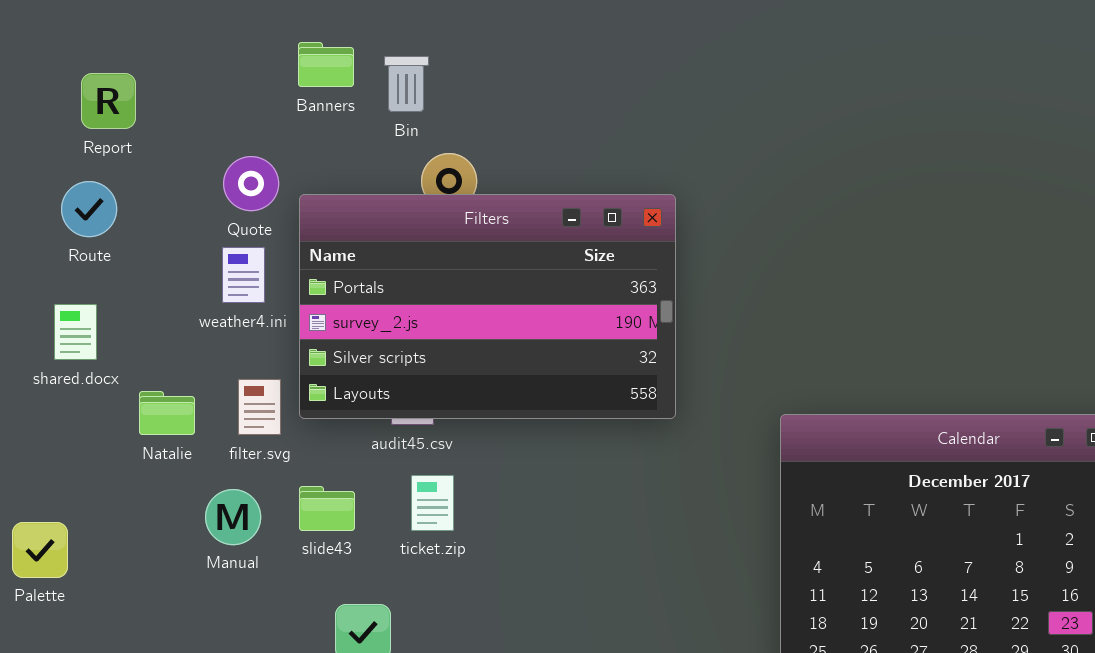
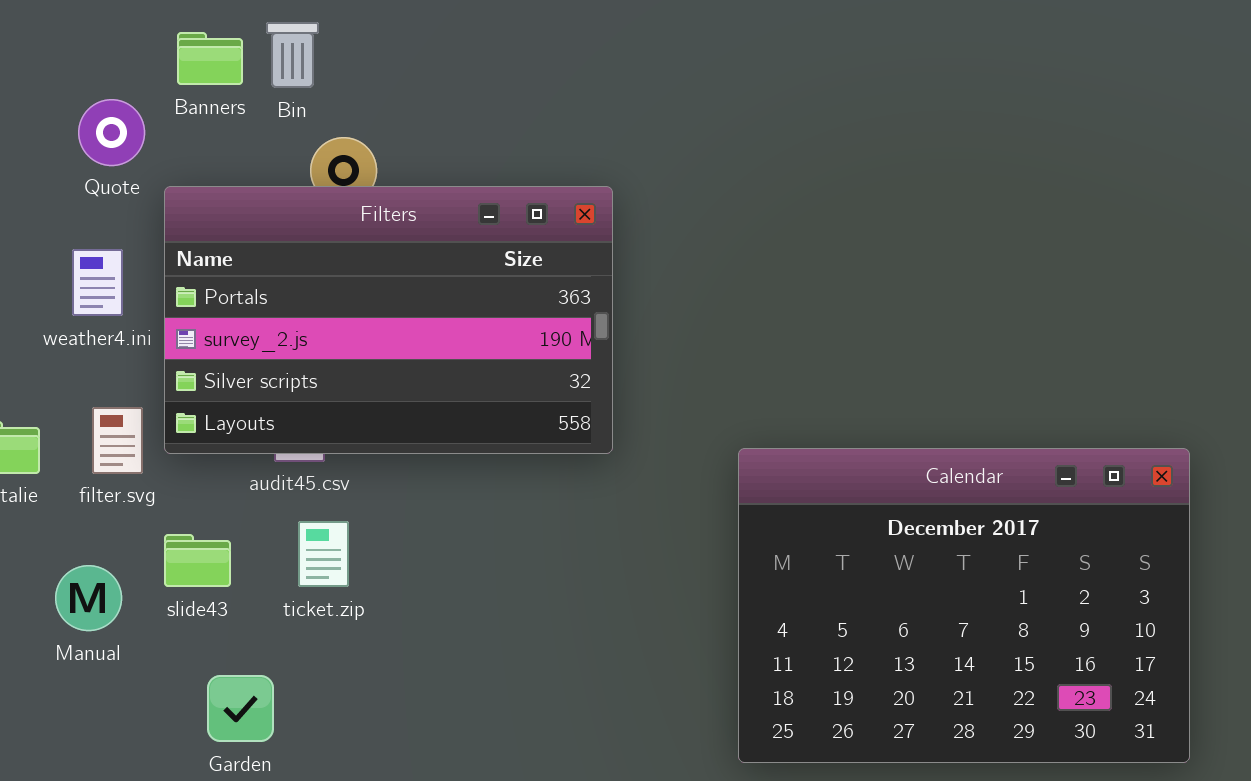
Banners: [298,42,354,87] -> [177,32,243,85], moved
Quote: [223,156,279,211] -> [78,99,145,166], moved
Manual: [205,489,261,545] -> [55,565,122,631], moved

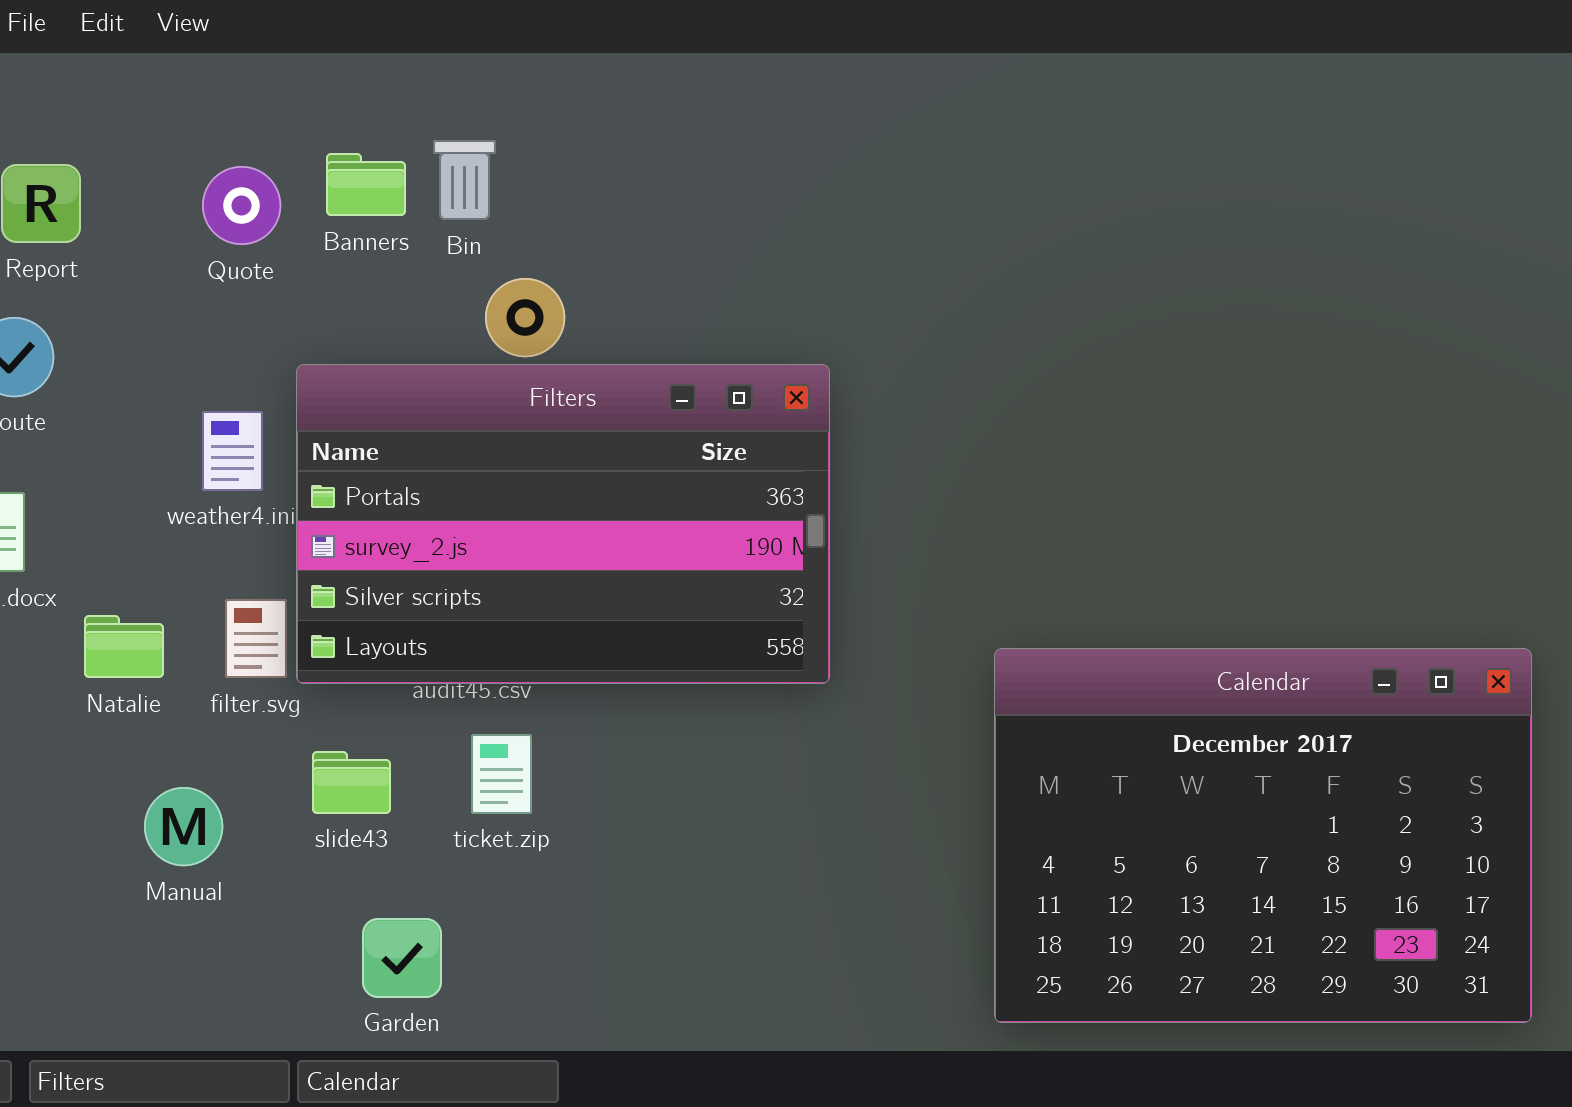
Quote: [78,99,145,166] -> [202,166,281,245], moved
Filters: [164,186,613,454] -> [296,364,830,684], moved
Manual: [55,565,122,631] -> [144,787,223,866], moved

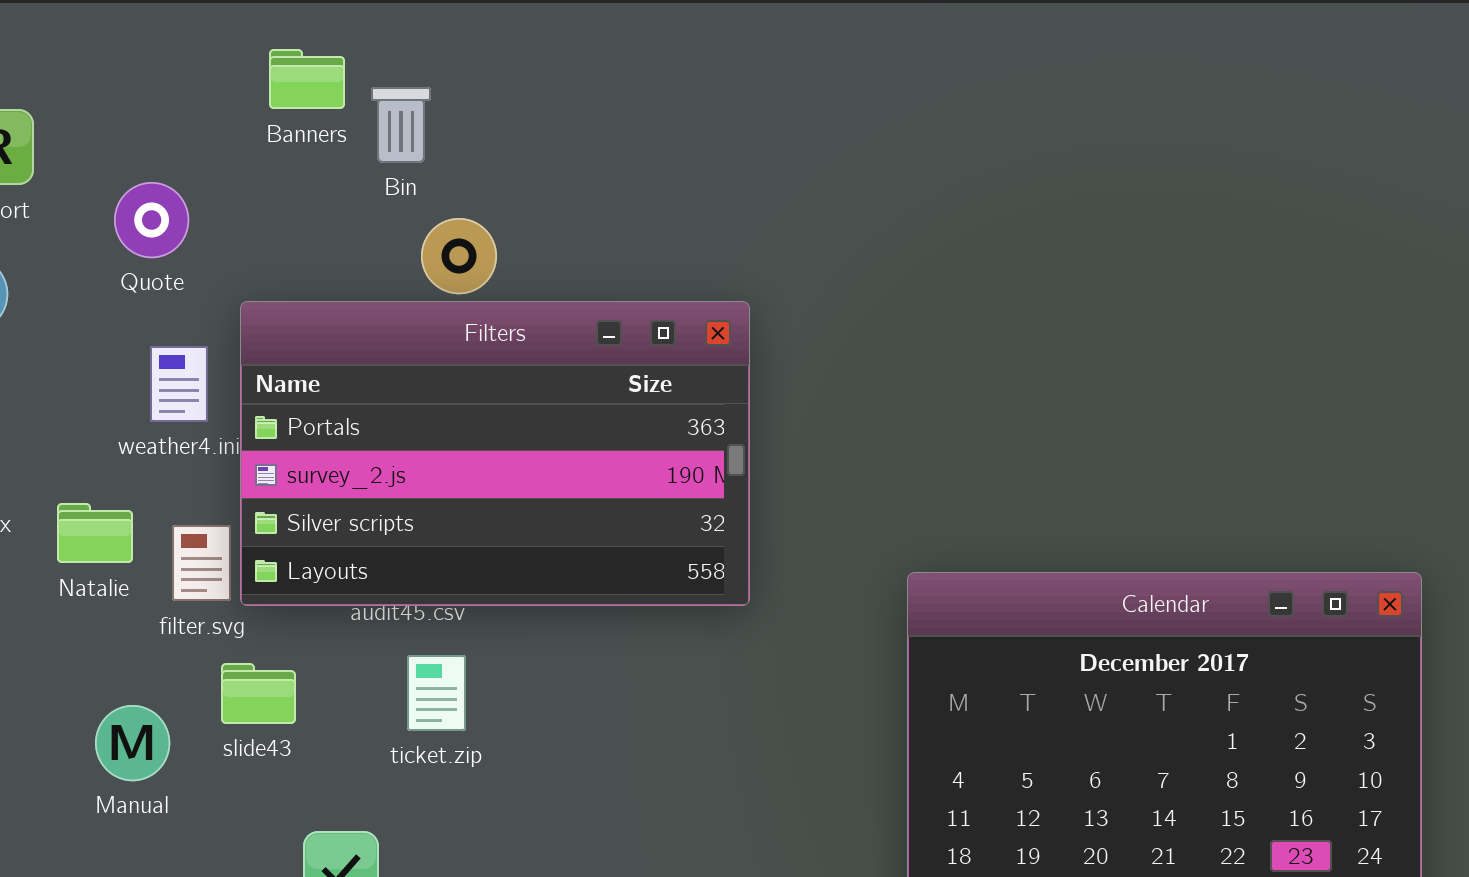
Banners: [326,153,406,216] -> [269,49,345,109], moved
Quote: [202,166,281,245] -> [114,182,189,258], moved
Natalie: [84,615,164,678] -> [57,503,133,563], moved
slide43: [312,751,391,814] -> [221,663,296,724], moved

